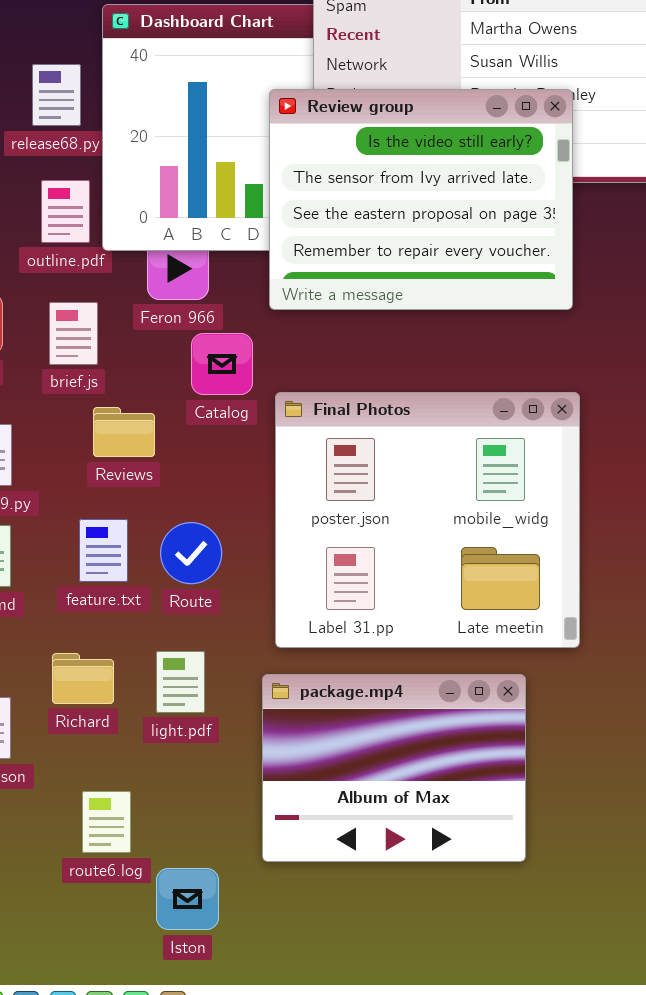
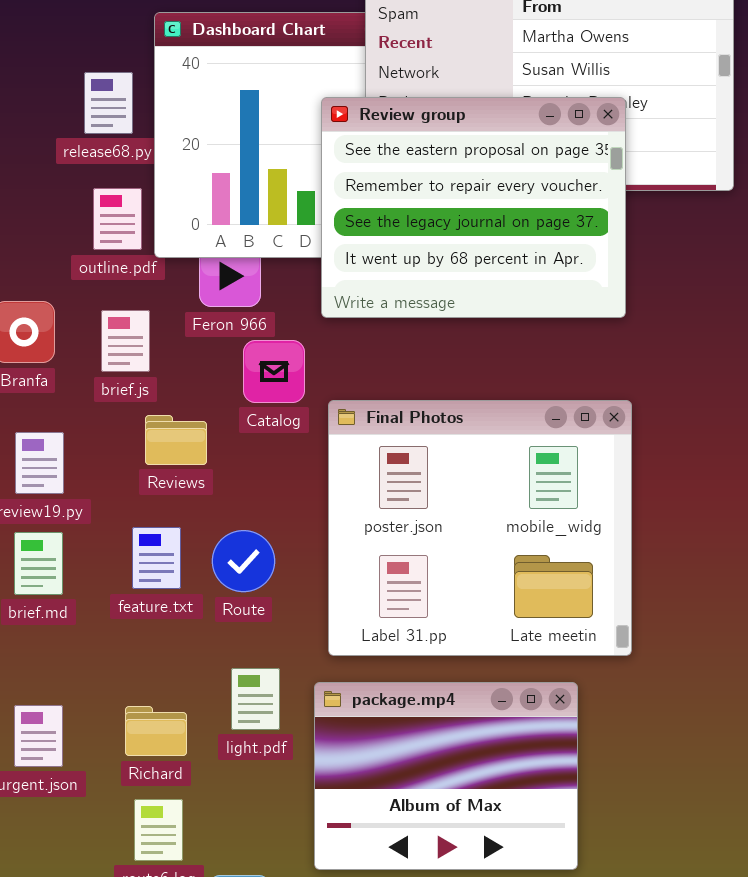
Review group: [269,89,573,310] -> [321,97,626,318], scrolled down 2 rows
light.pdf: [156,651,205,713] -> [231,668,280,730], moved
Richard: [52,653,114,704] -> [125,706,187,756], moved

